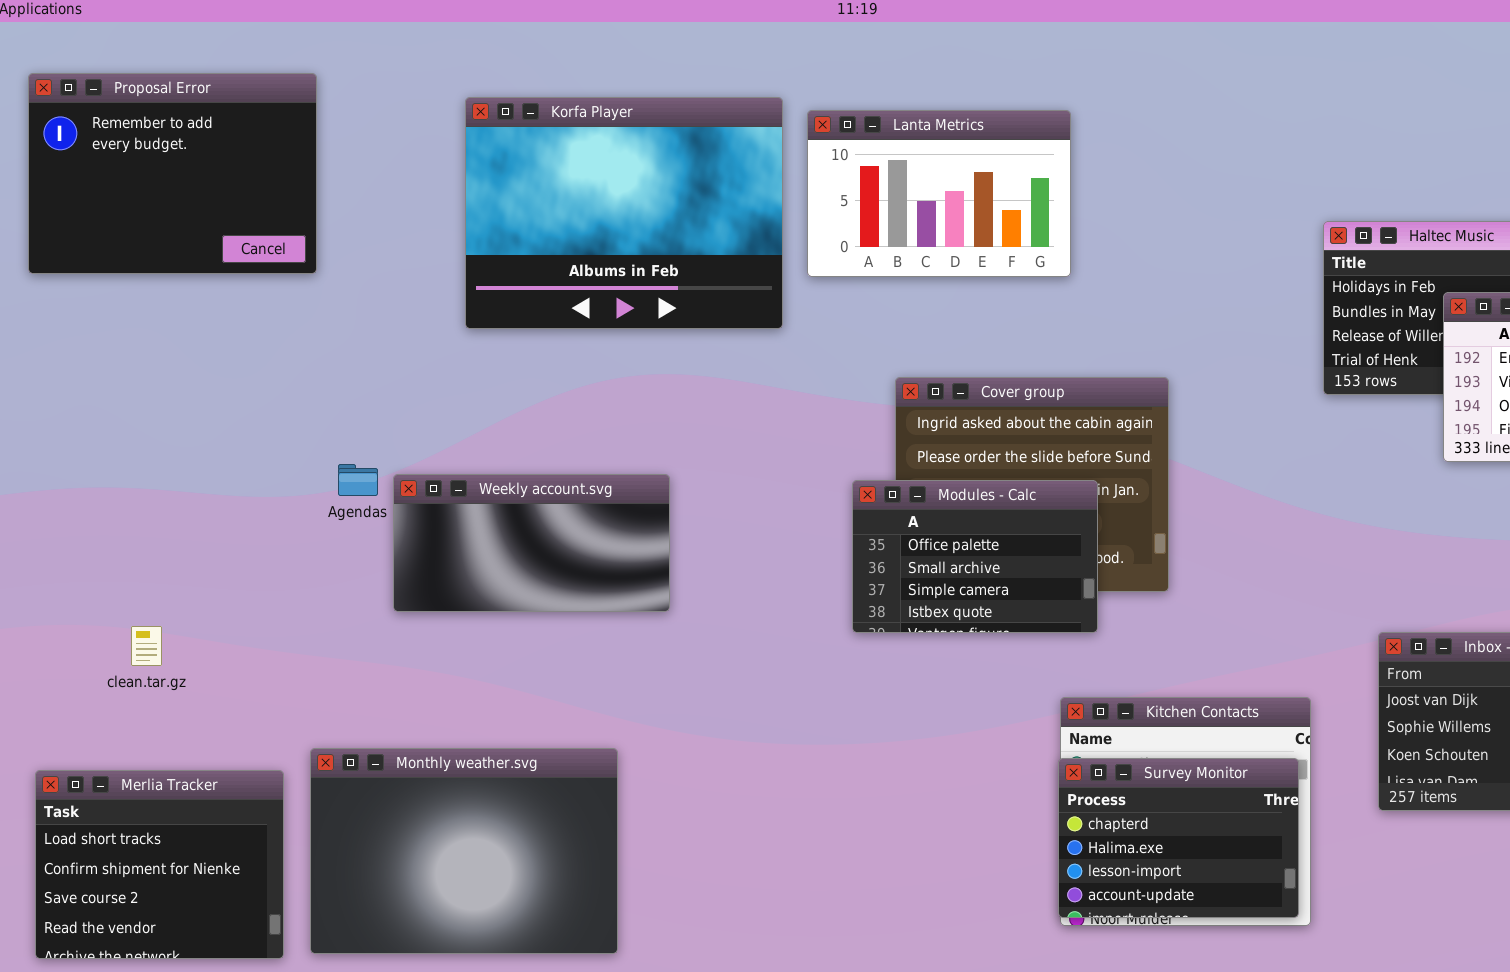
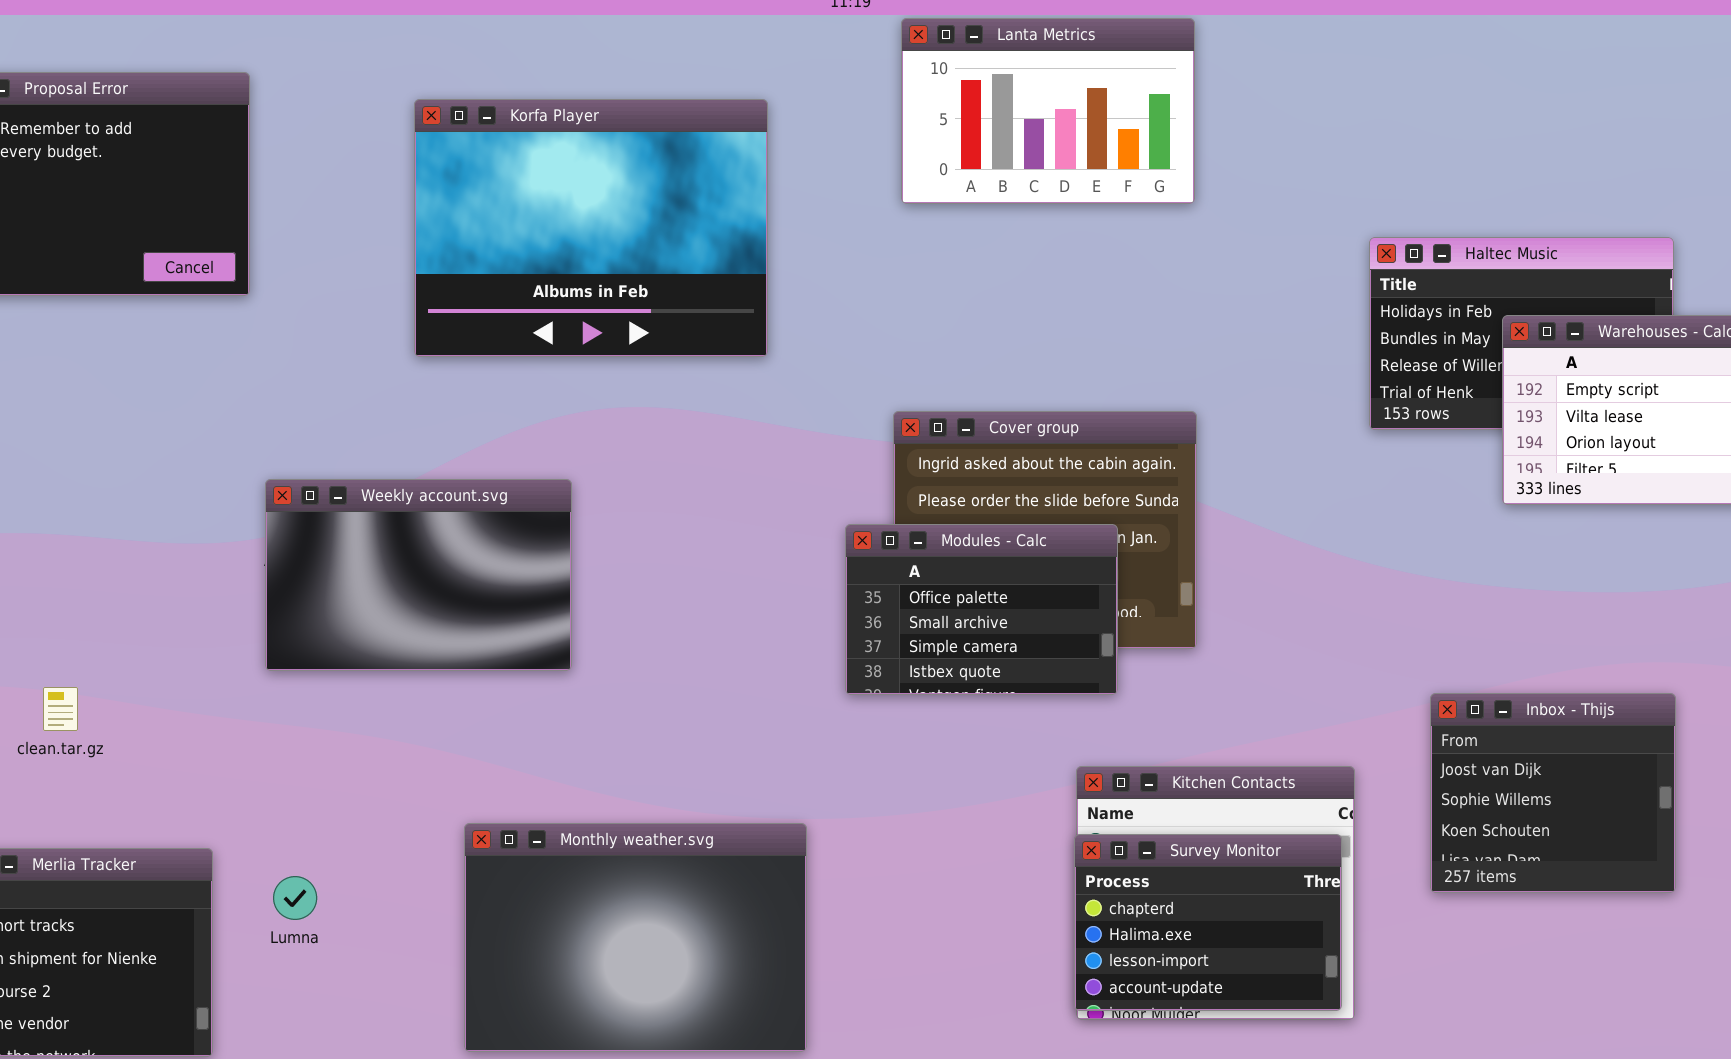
Lanta Metrics: [807,110,1071,277] -> [901,18,1195,204], moved
Weekly account.svg: [393,474,670,612] -> [265,479,572,671], moved, resized
Monthly weather.svg: [310,748,618,954] -> [464,823,807,1052], moved

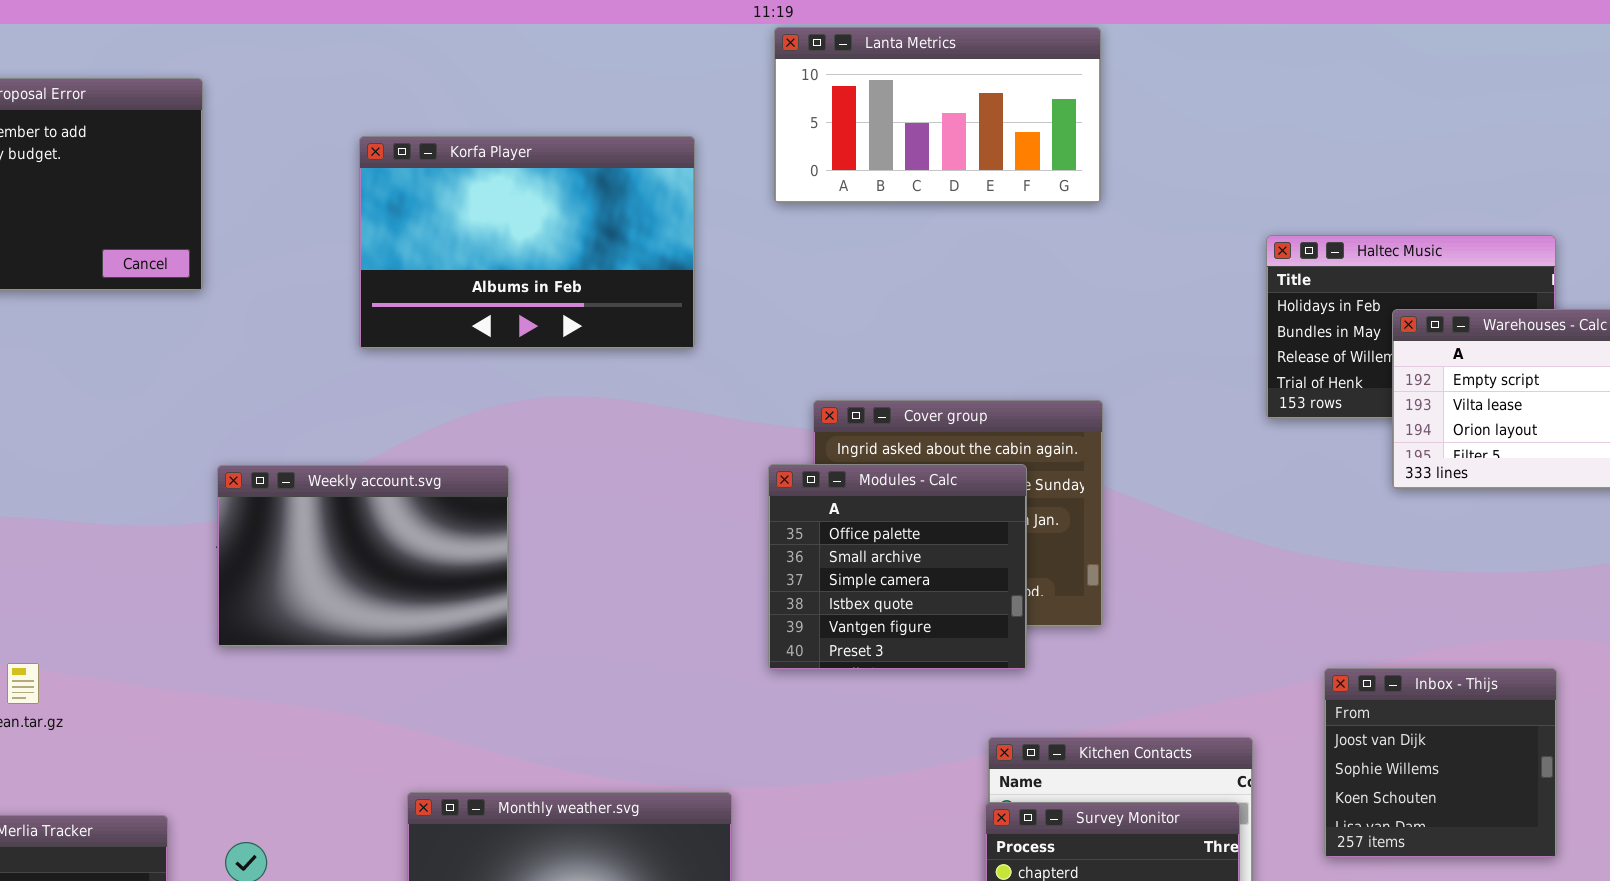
Lanta Metrics: [901,18,1195,204] -> [774,27,1101,203], resized
Korfa Player: [414,99,768,357] -> [359,136,695,349], resized
Modules - Calc: [845,524,1118,695] -> [768,464,1027,670], resized

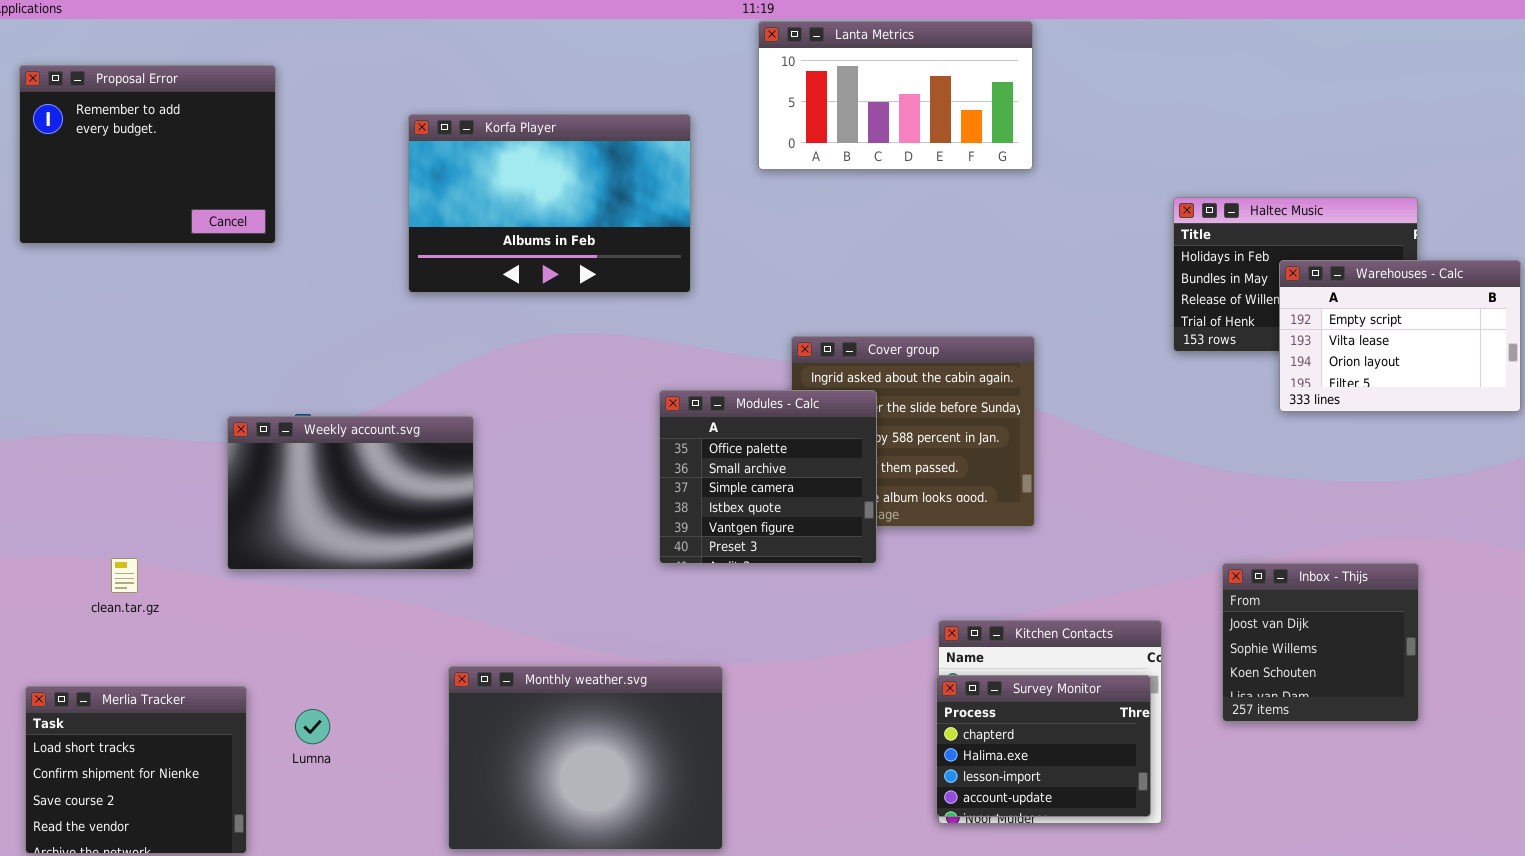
Modules - Calc: [768,464,1027,670] -> [659,390,877,564], moved
Weekly account.svg: [217,465,509,647] -> [227,416,474,570], moved

